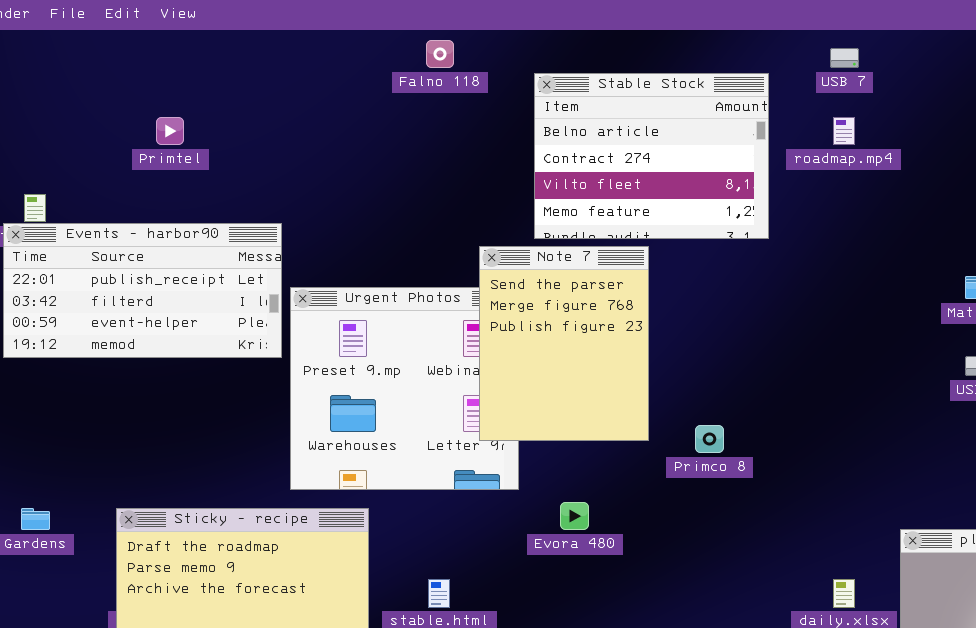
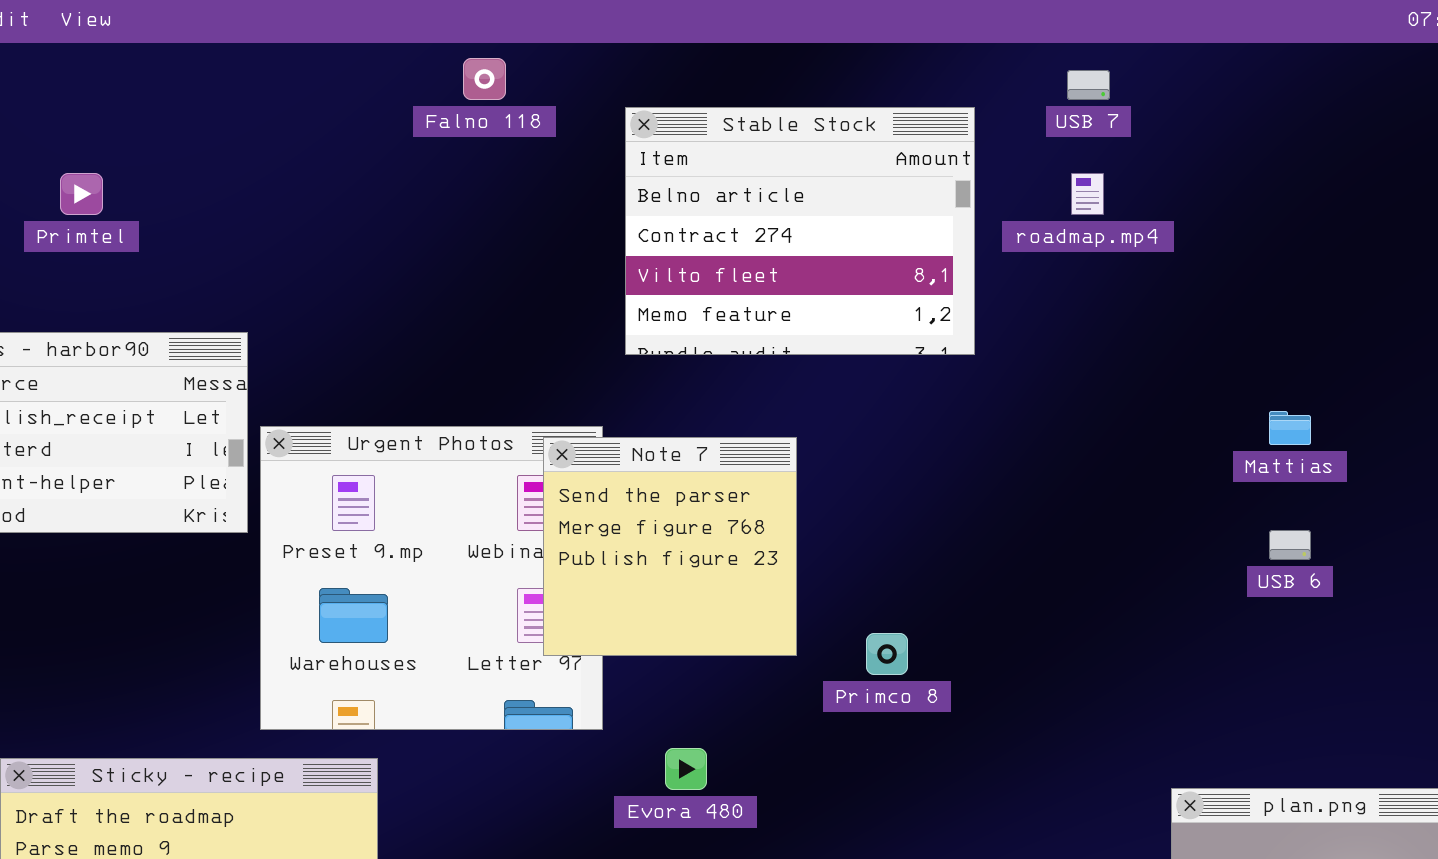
Note 7: [479,246,649,441] -> [543,437,797,656], resized

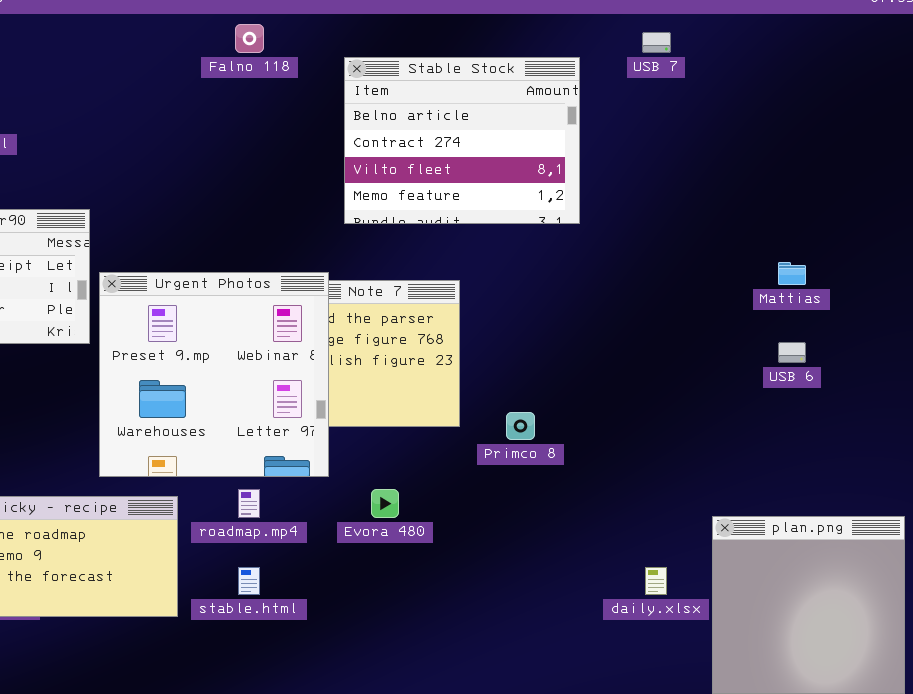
roadmap.mp4: [1071,173,1104,215] -> [238,489,260,518], moved
Urgent Photos: [260,426,603,730] -> [99,272,329,477], raised

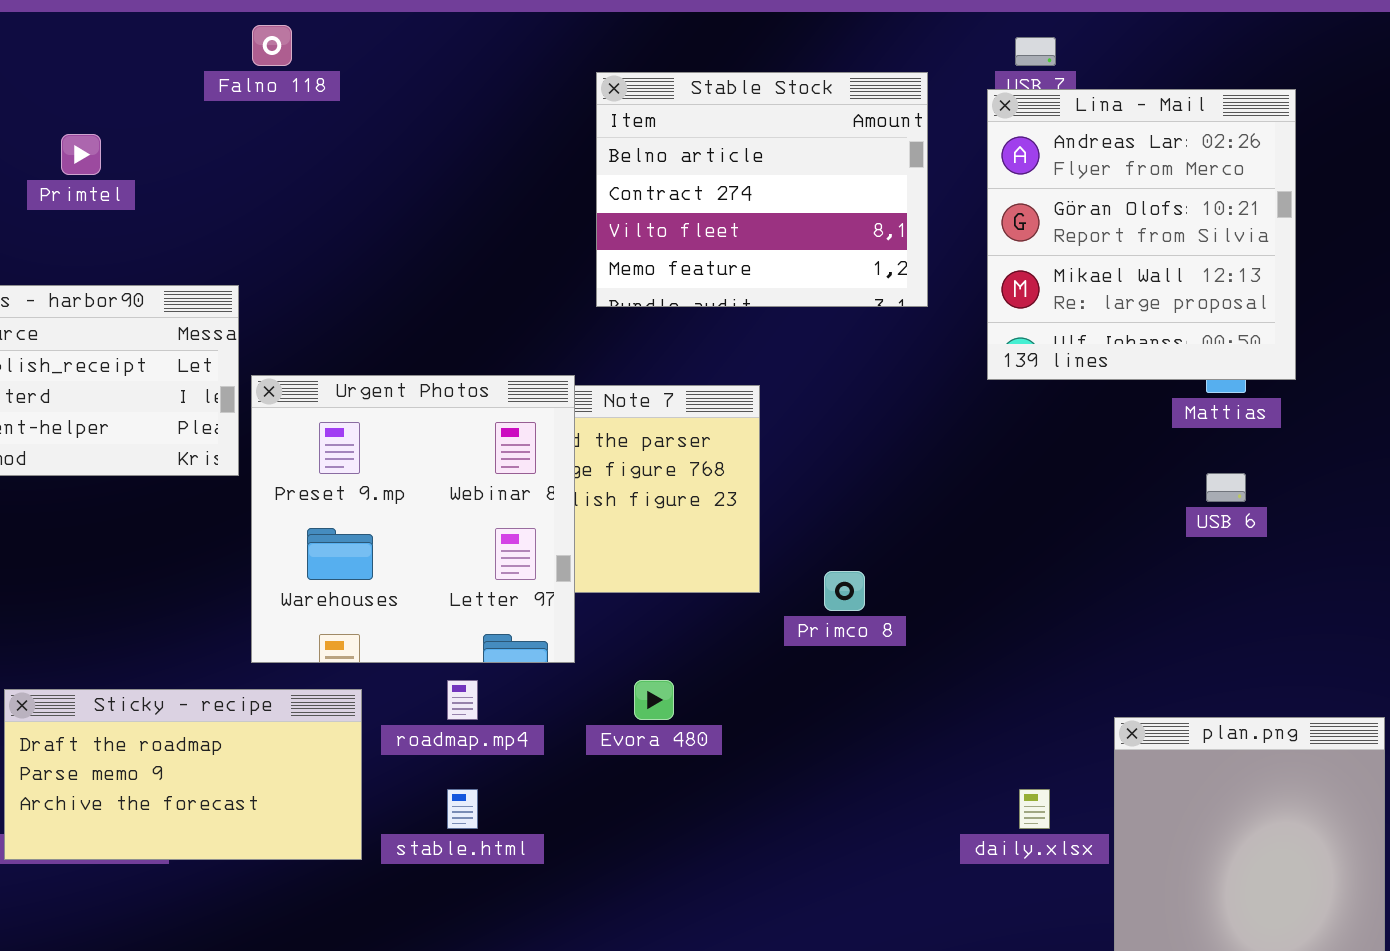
Falno 118: [235,24,264,53] -> [252,25,292,66], moved
Lina - Mail: none -> [987,89,1296,380], opened

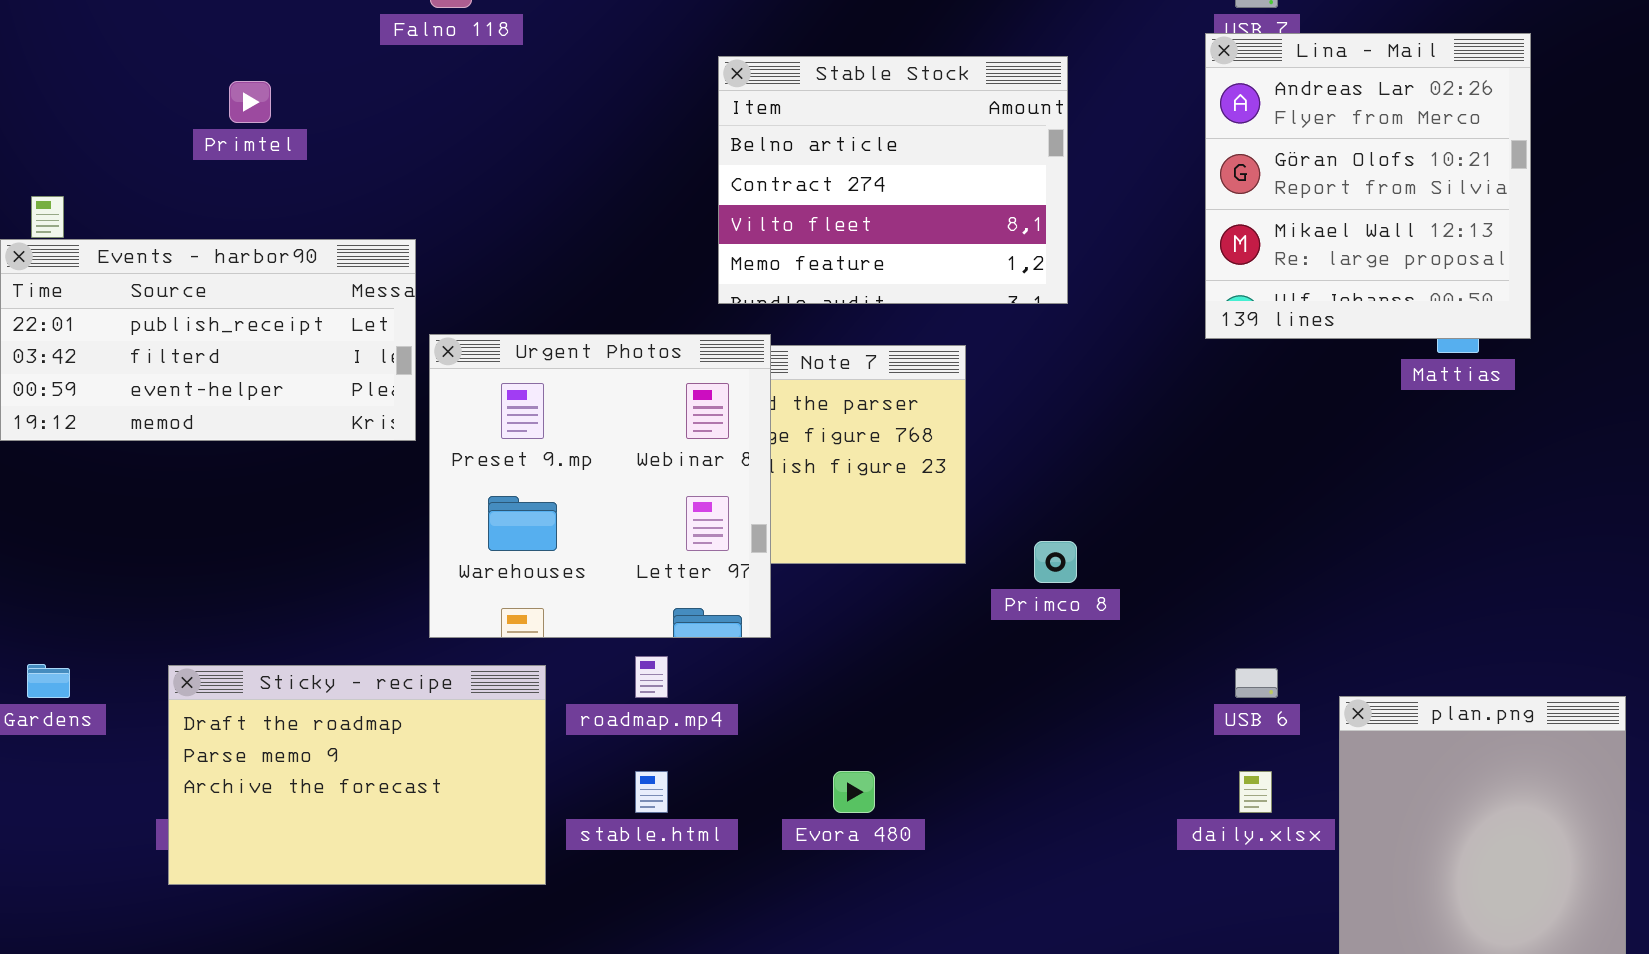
Stable Stock: [596,72,928,307] -> [718,56,1068,304], moved
USB 6: [1206,473,1246,502] -> [1235,668,1278,698], moved
Evora 480: [634,680,674,720] -> [833,771,875,813], moved
Sticky - recipe: [4,689,362,860] -> [168,665,546,885], resized

